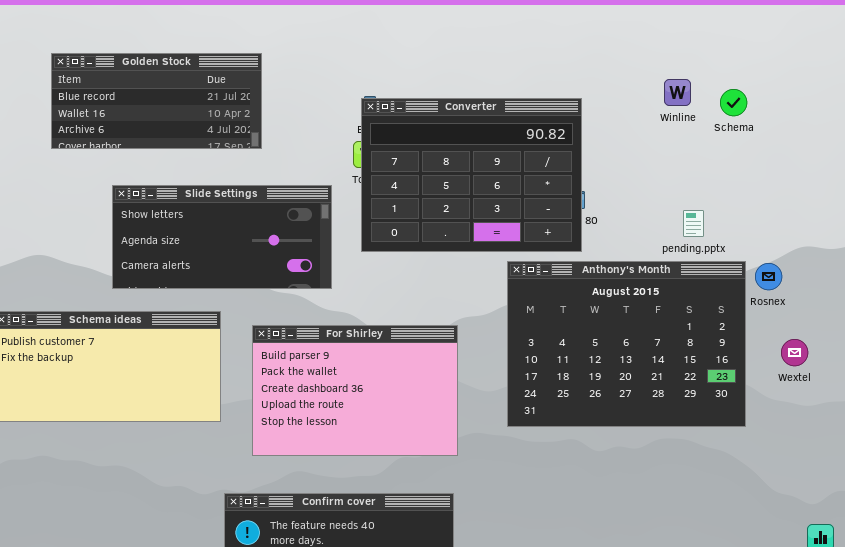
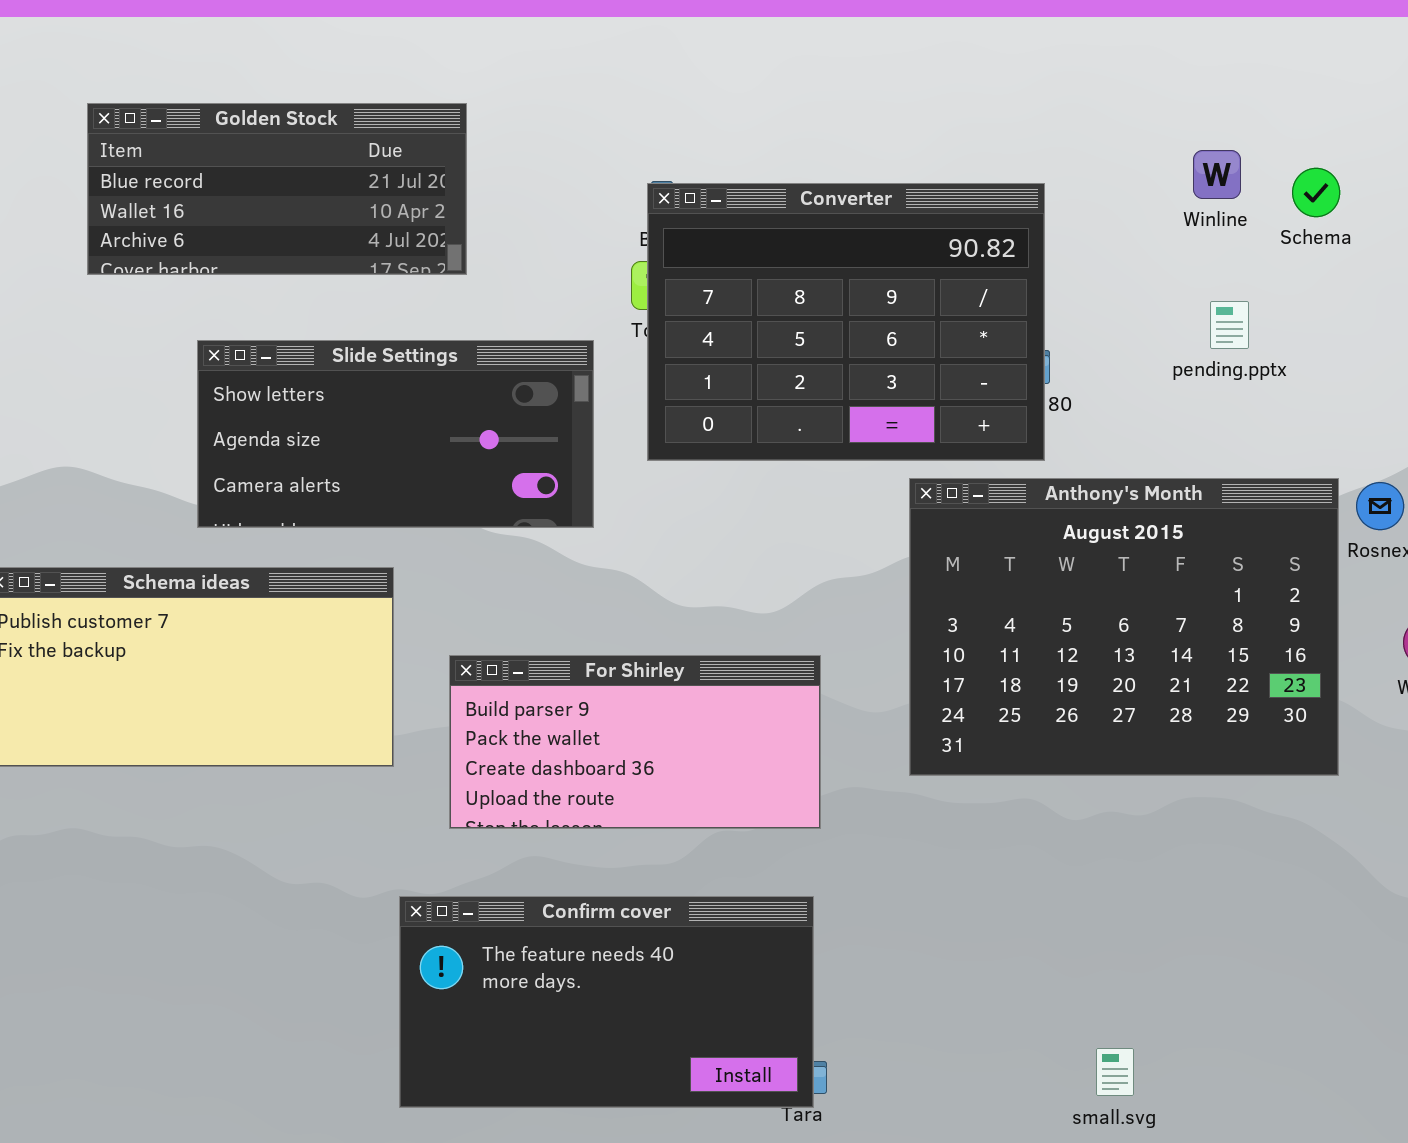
pending.pptx: [683,210,704,237] -> [1210,301,1249,349], moved
For Shirley: [252,325,458,456] -> [449,655,821,829], resized

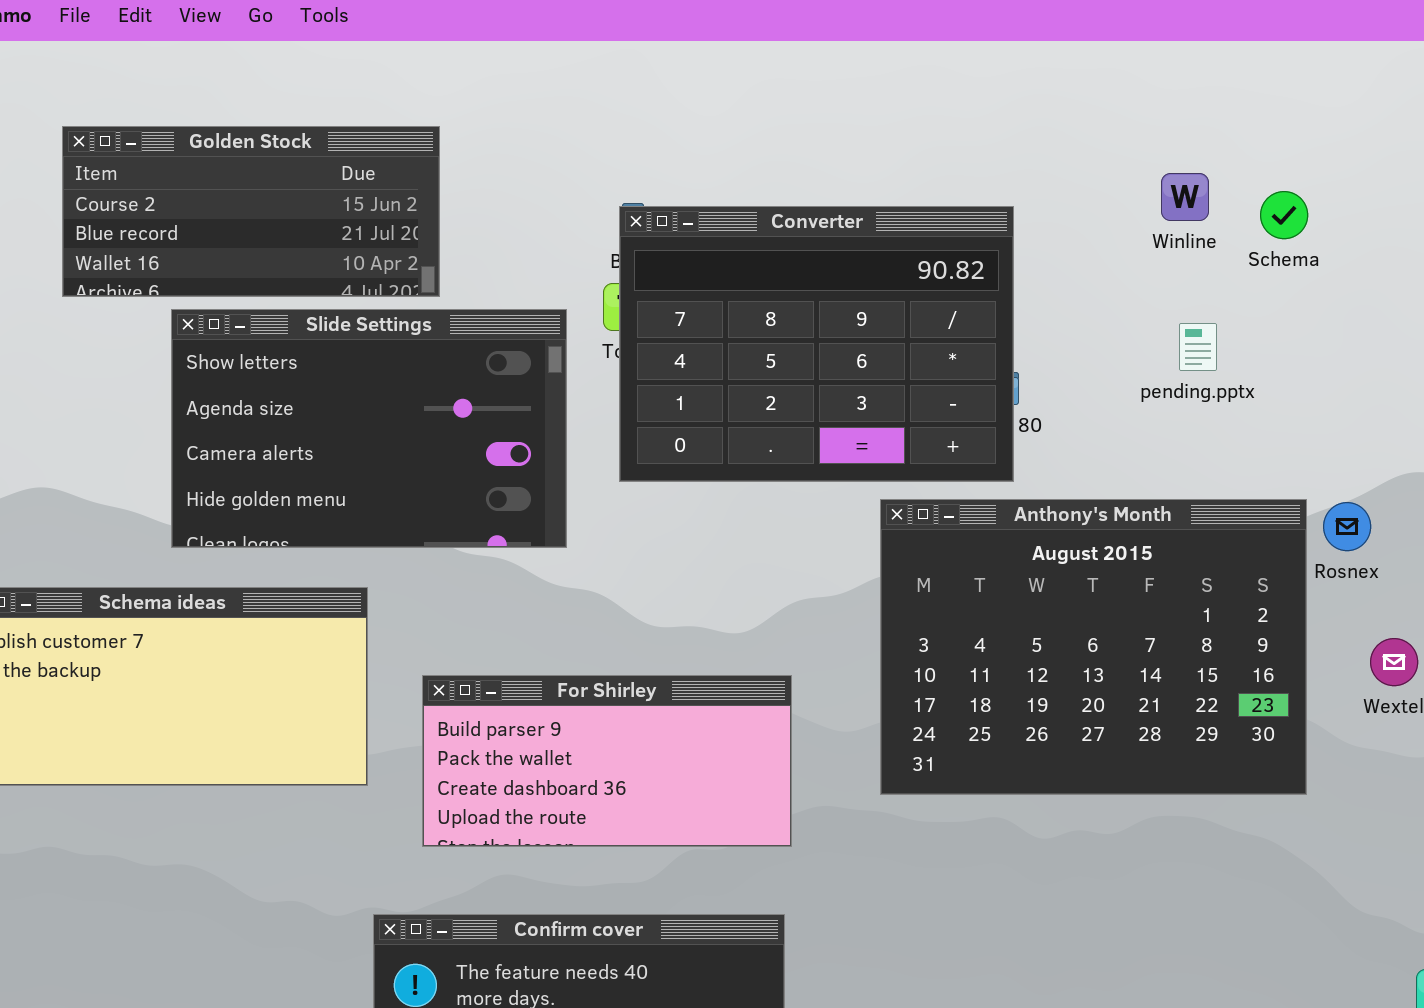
Golden Stock: [87,103,467,275] -> [62,126,440,297], scrolled up 1 row
Slide Settings: [197,340,594,528] -> [171,309,567,548], resized

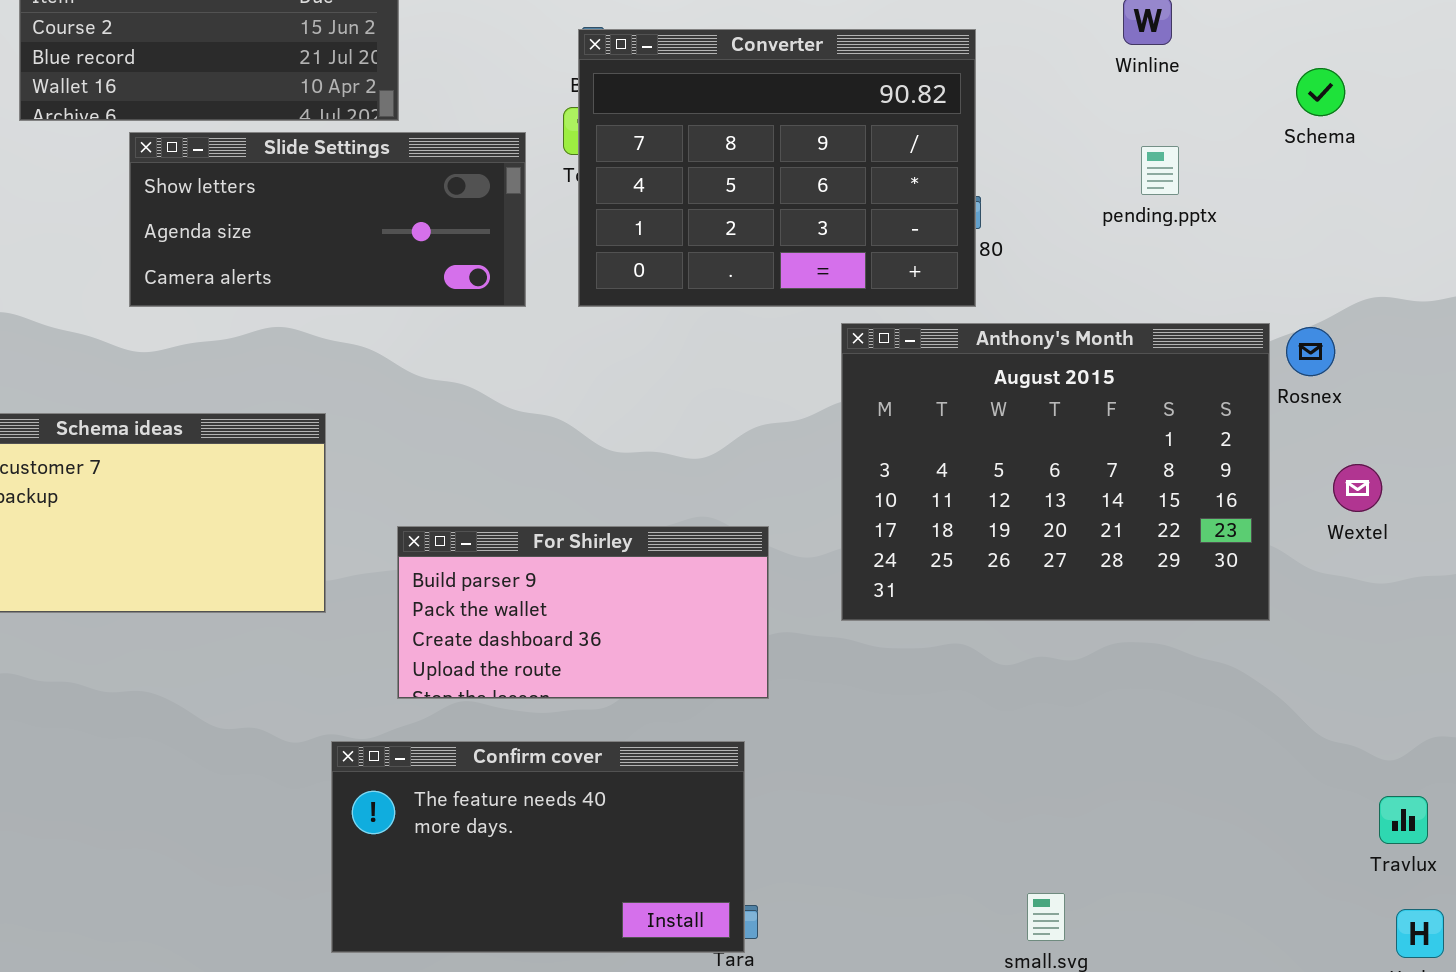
Schema: [1260,191,1308,239] -> [1296,68,1345,116], moved
Slide Settings: [171,309,567,548] -> [129,132,526,307], resized
For Shirley: [422,675,792,847] -> [397,526,769,699], moved

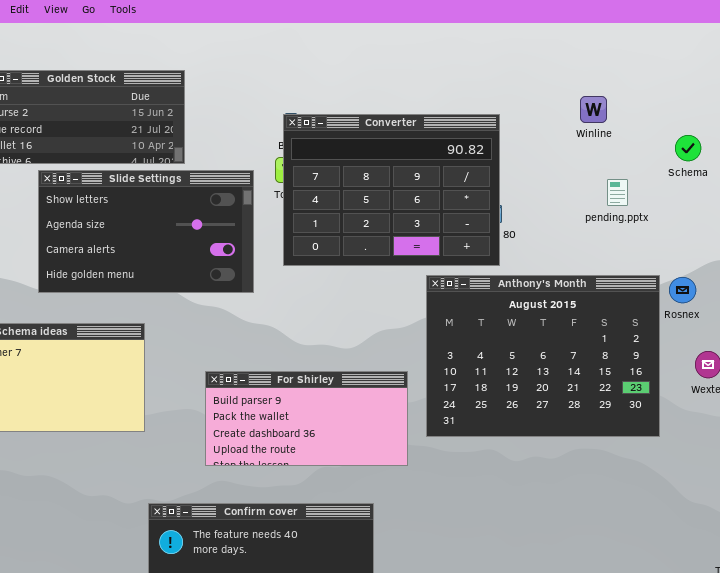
Slide Settings: [129,132,526,307] -> [38,170,254,293], resized
pending.pptx: [1141,146,1179,195] -> [607,179,628,206], moved
For Shirley: [397,526,769,699] -> [205,371,408,466], moved

